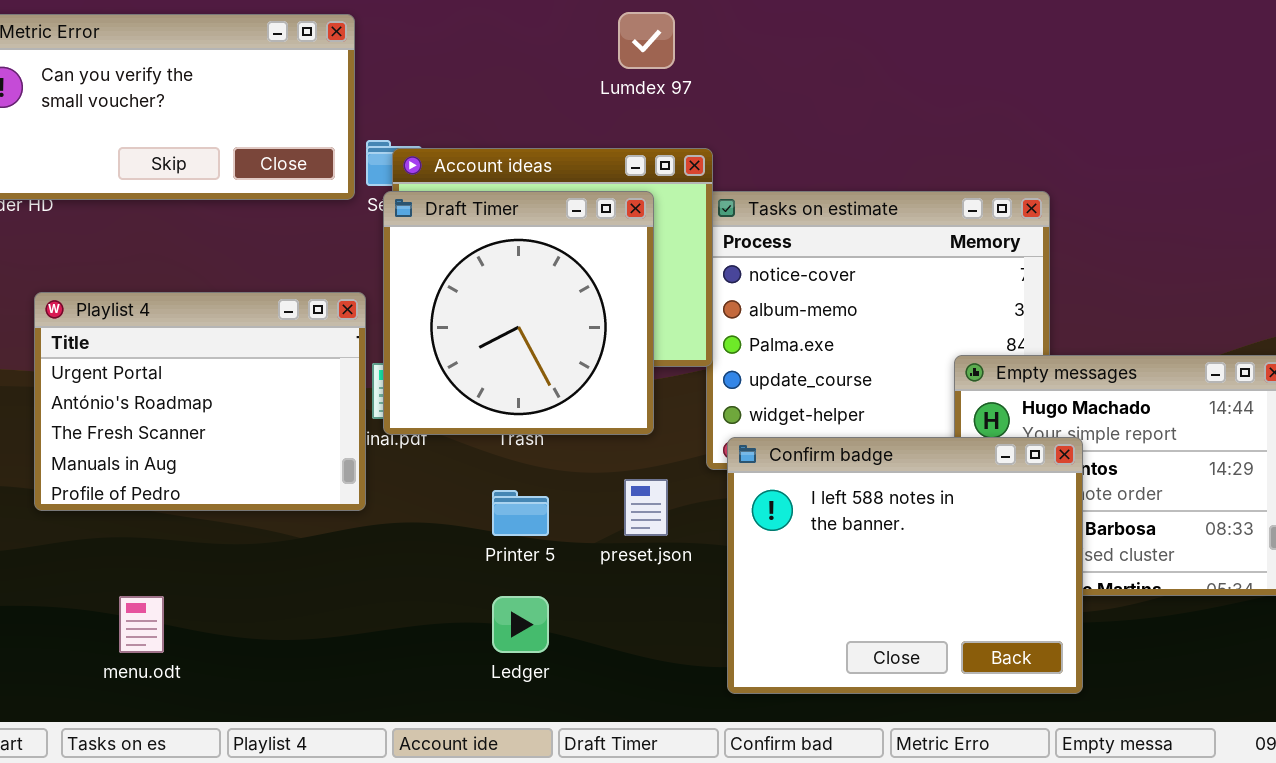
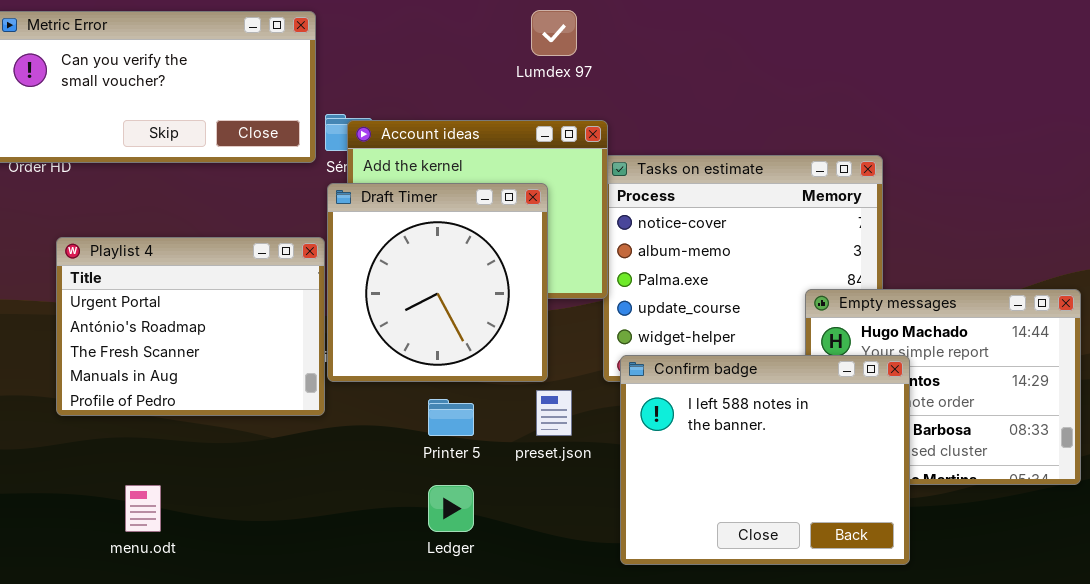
Draft Timer: [383,191,654,435] -> [327,183,548,382], moved

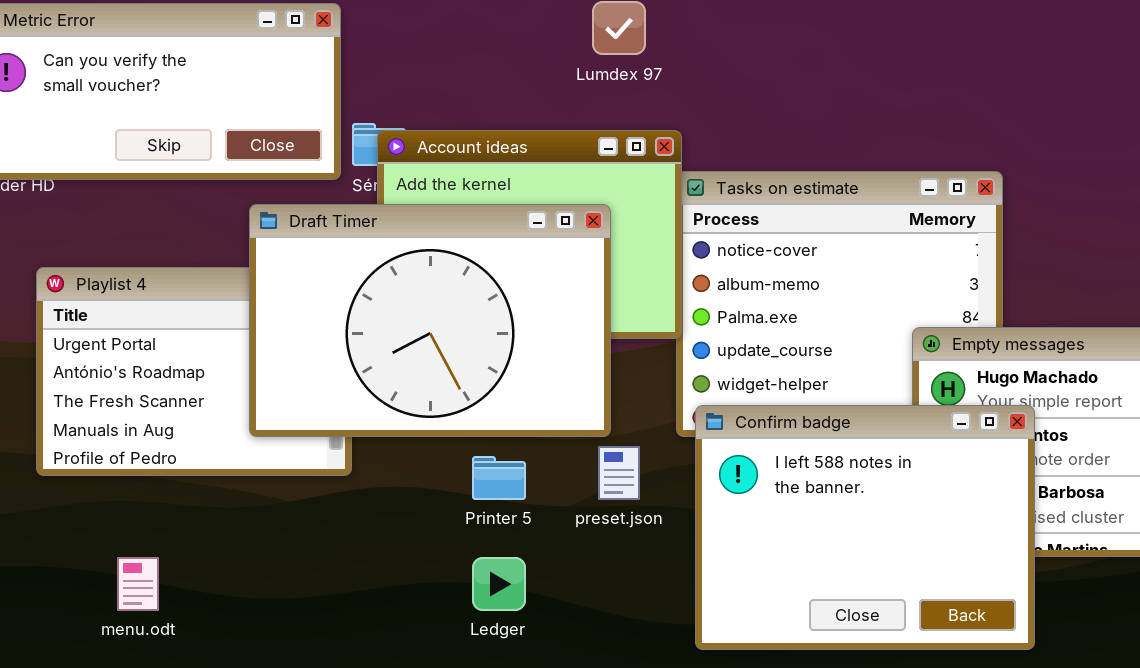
Draft Timer: [327,183,548,382] -> [249,204,611,437], resized

